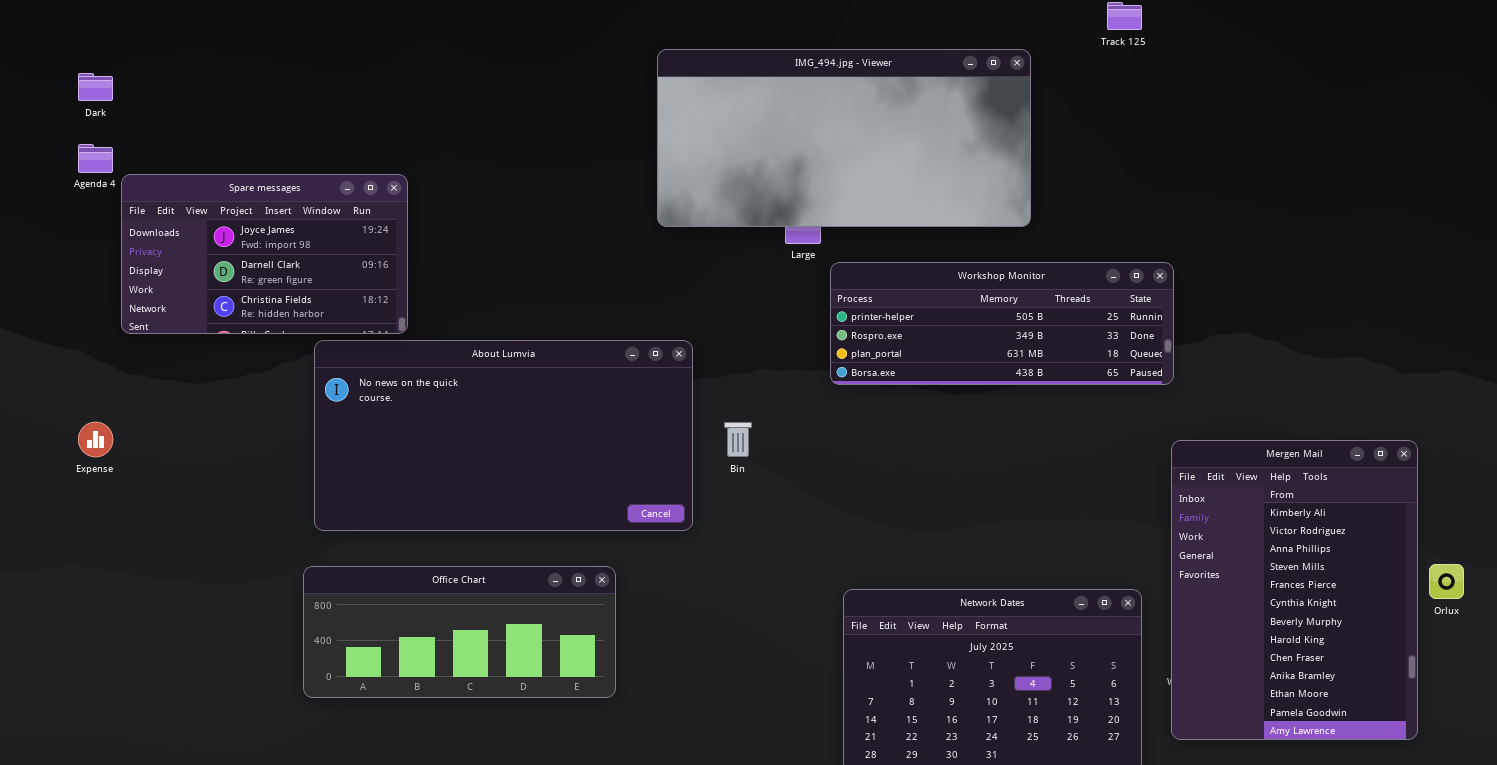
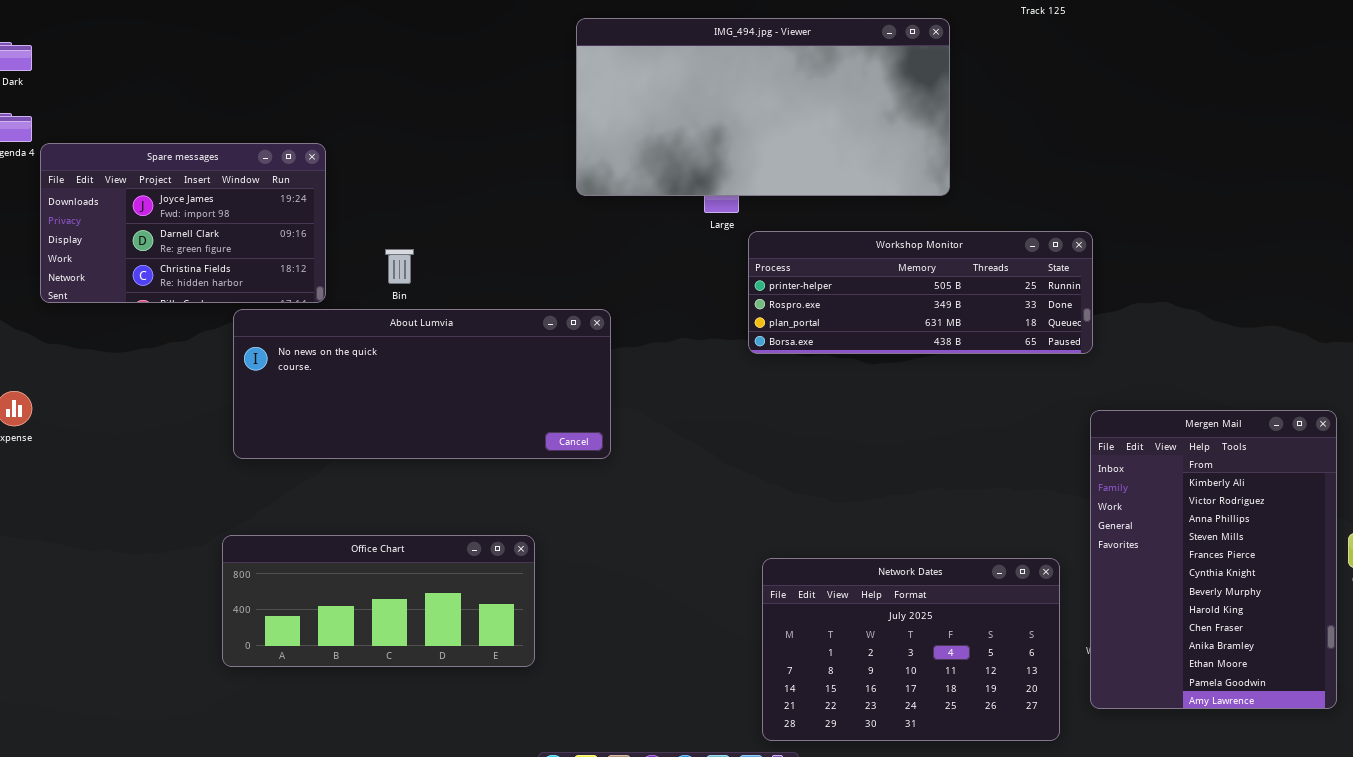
About Lumvia: [314,340,693,531] -> [233,309,611,459], resized
Bin: [724,422,752,457] -> [385,249,414,284], moved

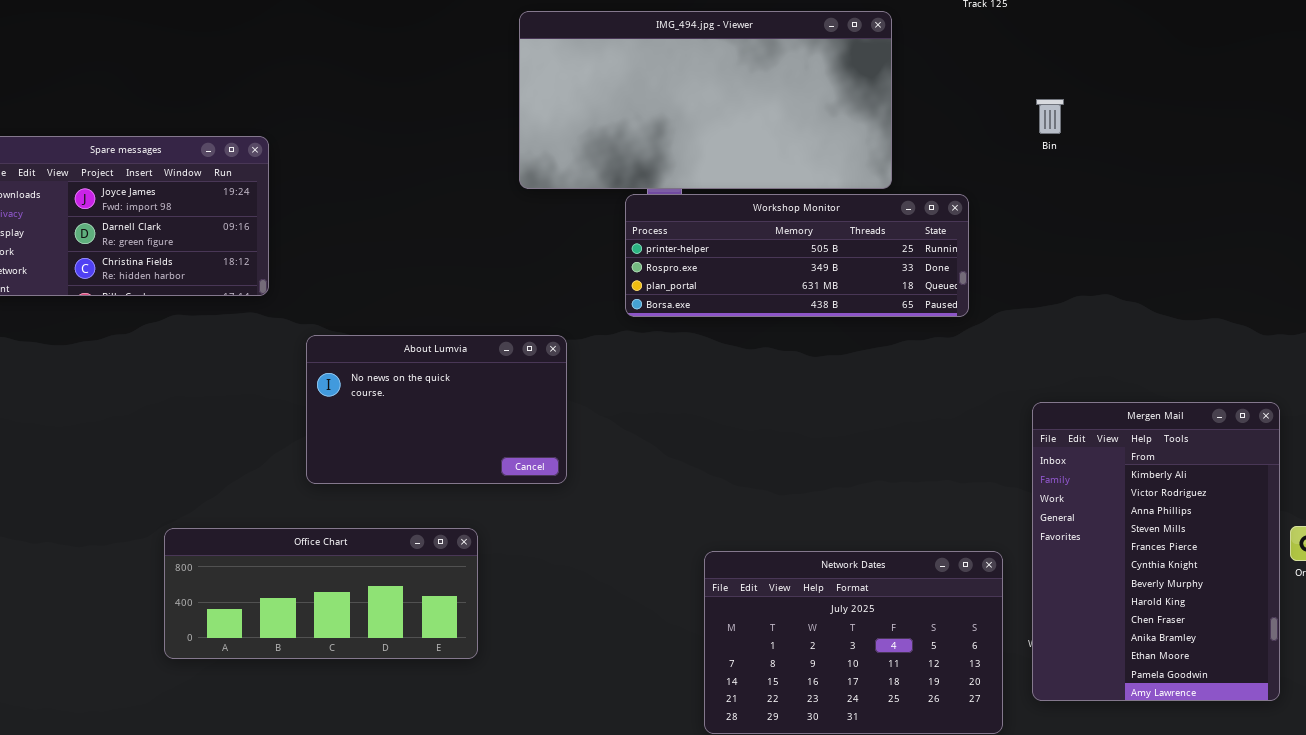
Workshop Monitor: [748,231,1093,354] -> [625,194,969,317], moved
Bin: [385,249,414,284] -> [1036,99,1064,134], moved
About Lumvia: [233,309,611,459] -> [306,335,567,484], moved, resized

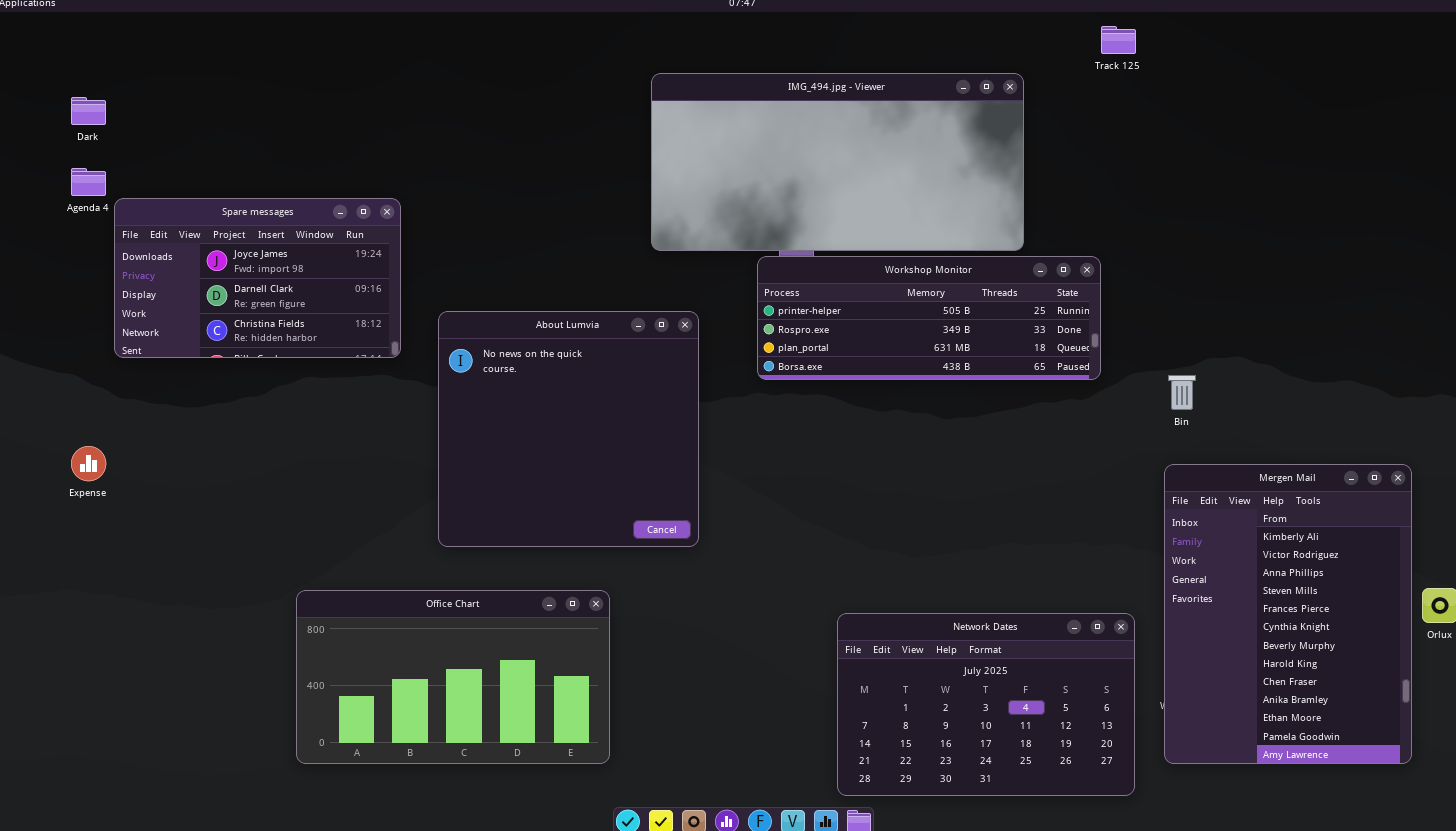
Bin: [1036,99,1064,134] -> [1168,375,1196,410], moved
About Lumvia: [306,335,567,484] -> [438,311,699,547], resized
Office Chart: [164,528,478,659] -> [296,590,610,764], resized

